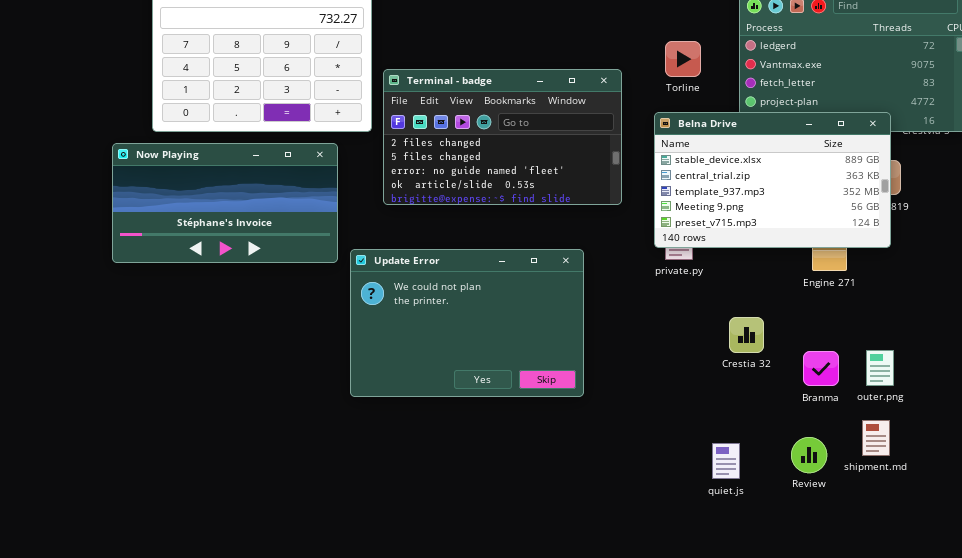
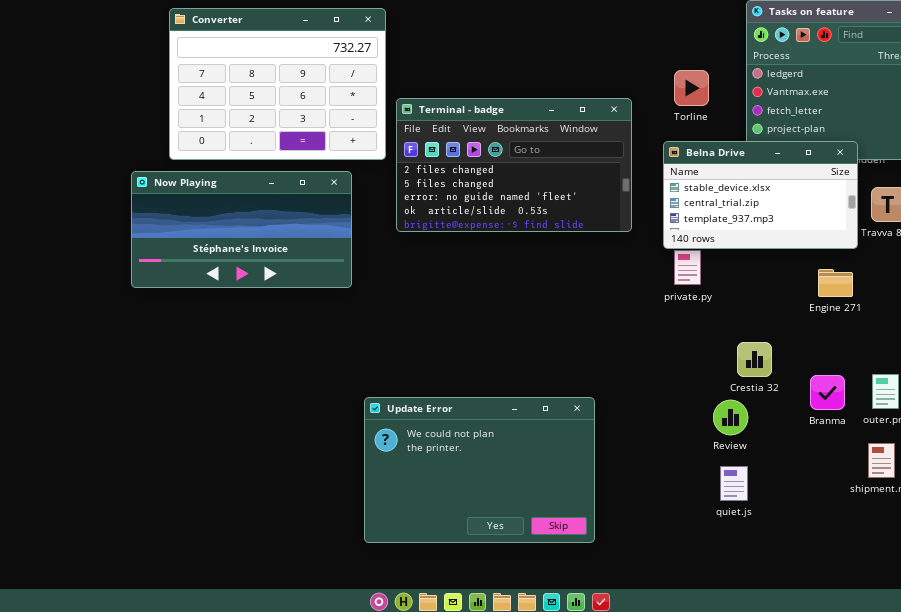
Belna Drive: [654,112,891,248] -> [663,141,858,249], resized
Update Error: [350,249,584,397] -> [364,397,595,543], moved
Review: [791,437,827,473] -> [713,400,748,435], moved

